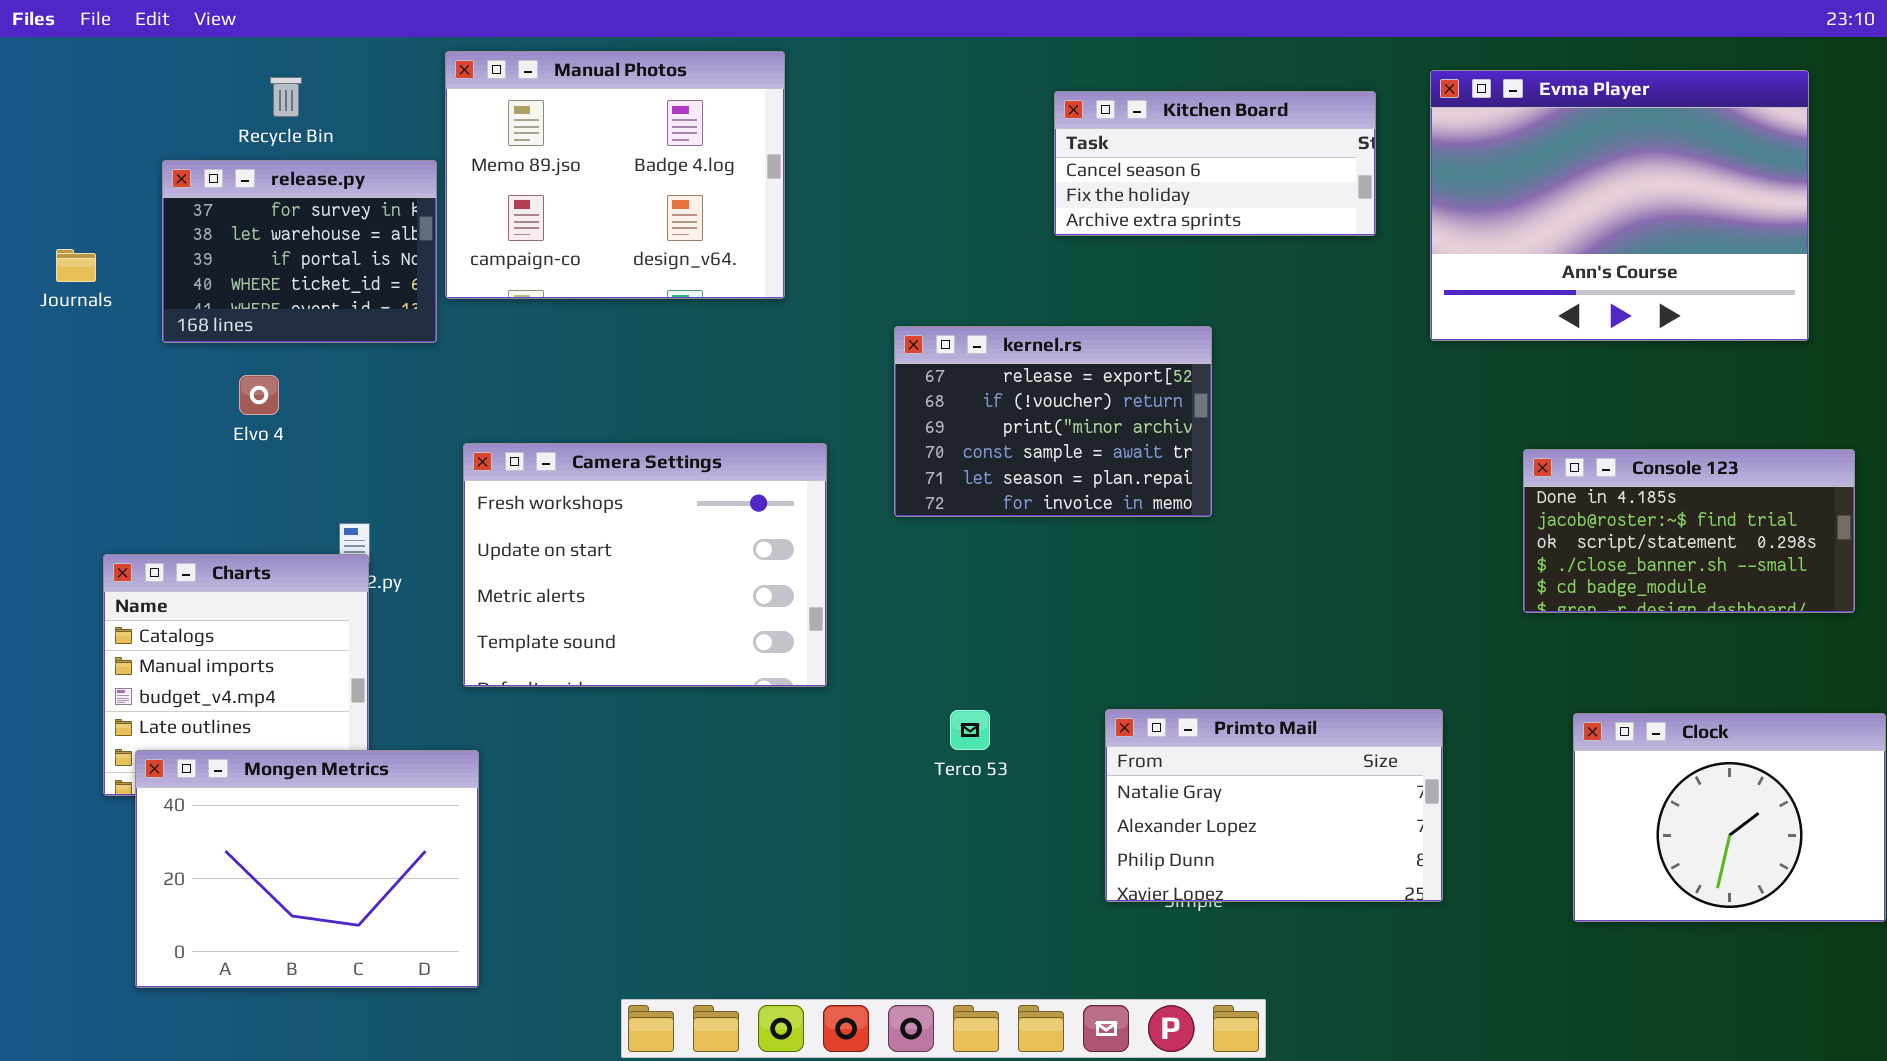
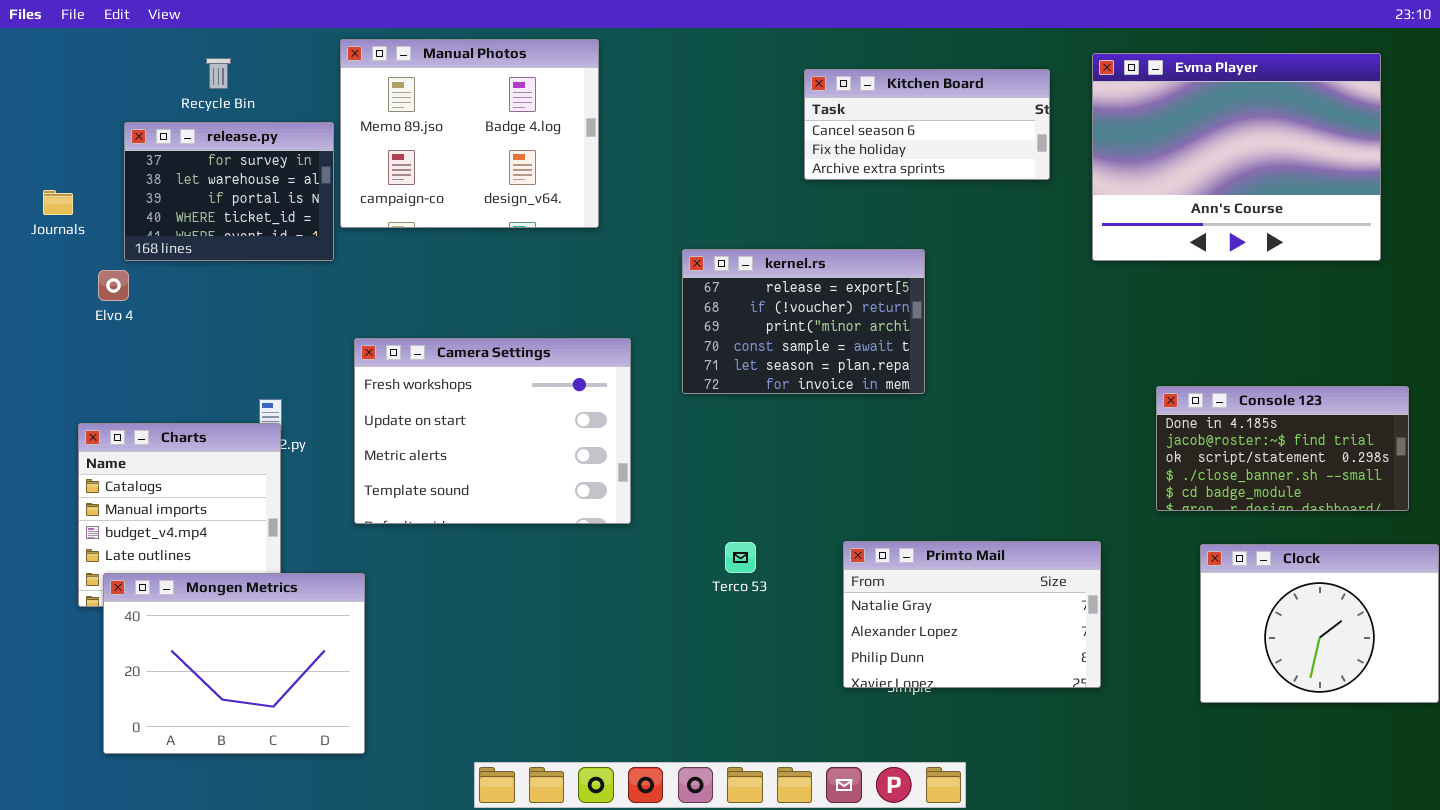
Elvo 4: [239,375,279,415] -> [98,270,129,301], moved
Console 123: [1523,449,1855,613] -> [1156,386,1409,511], moved

